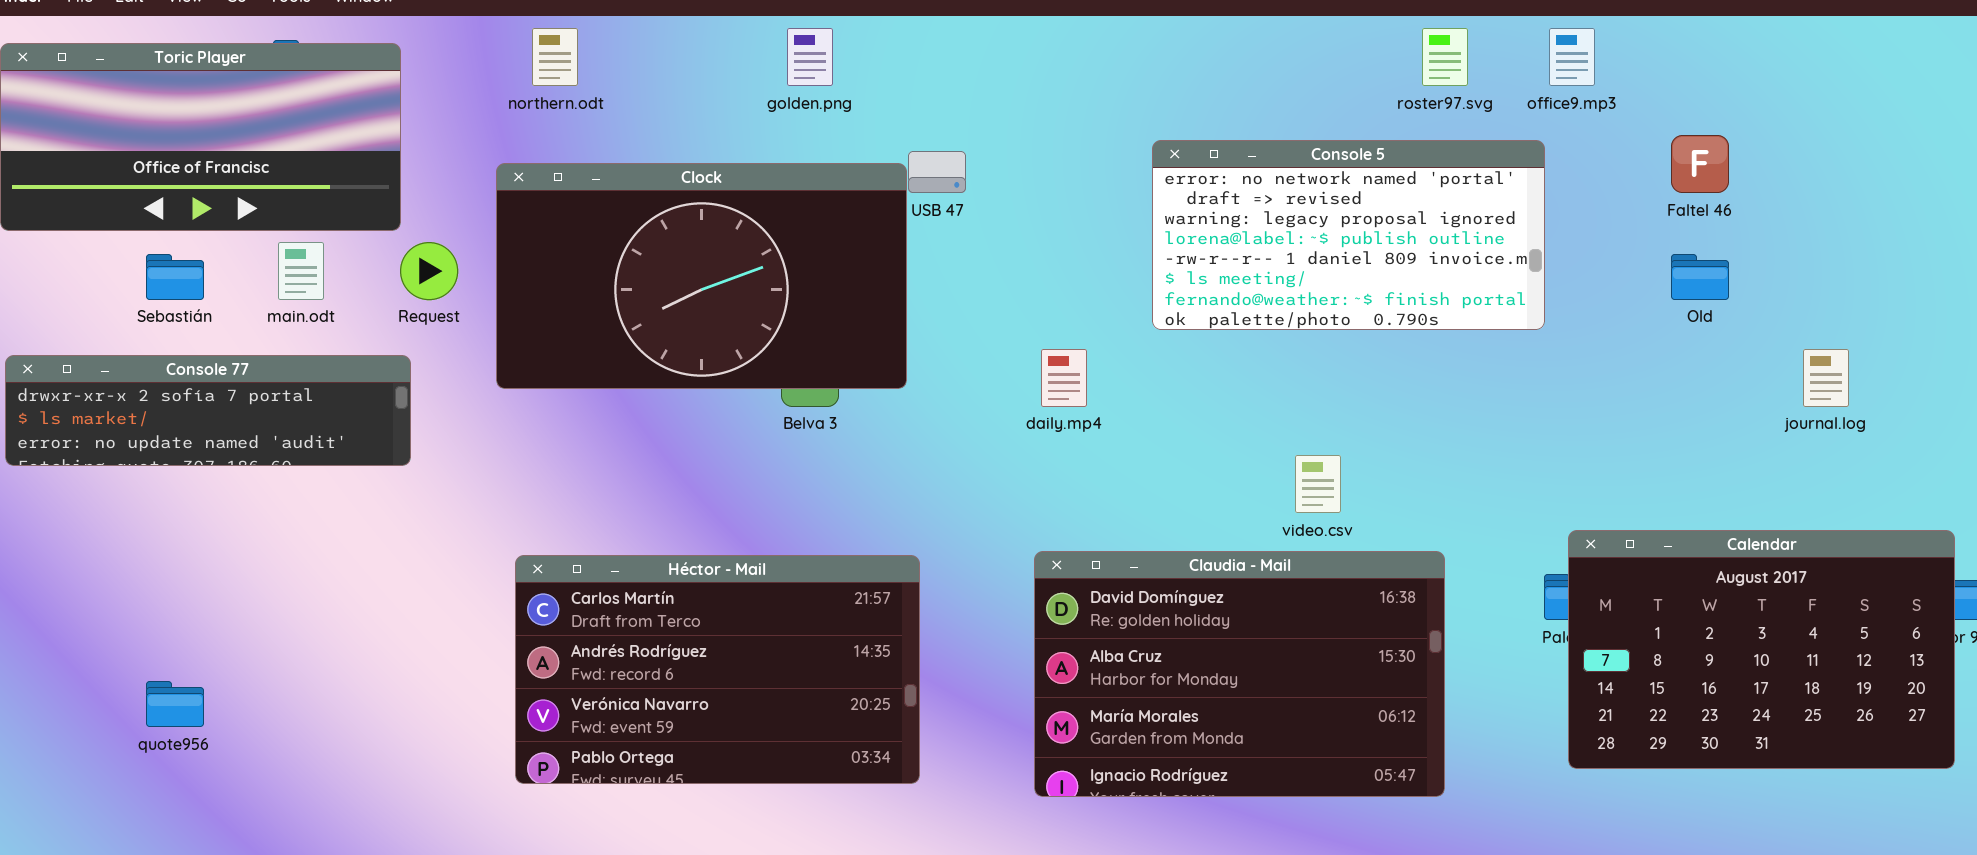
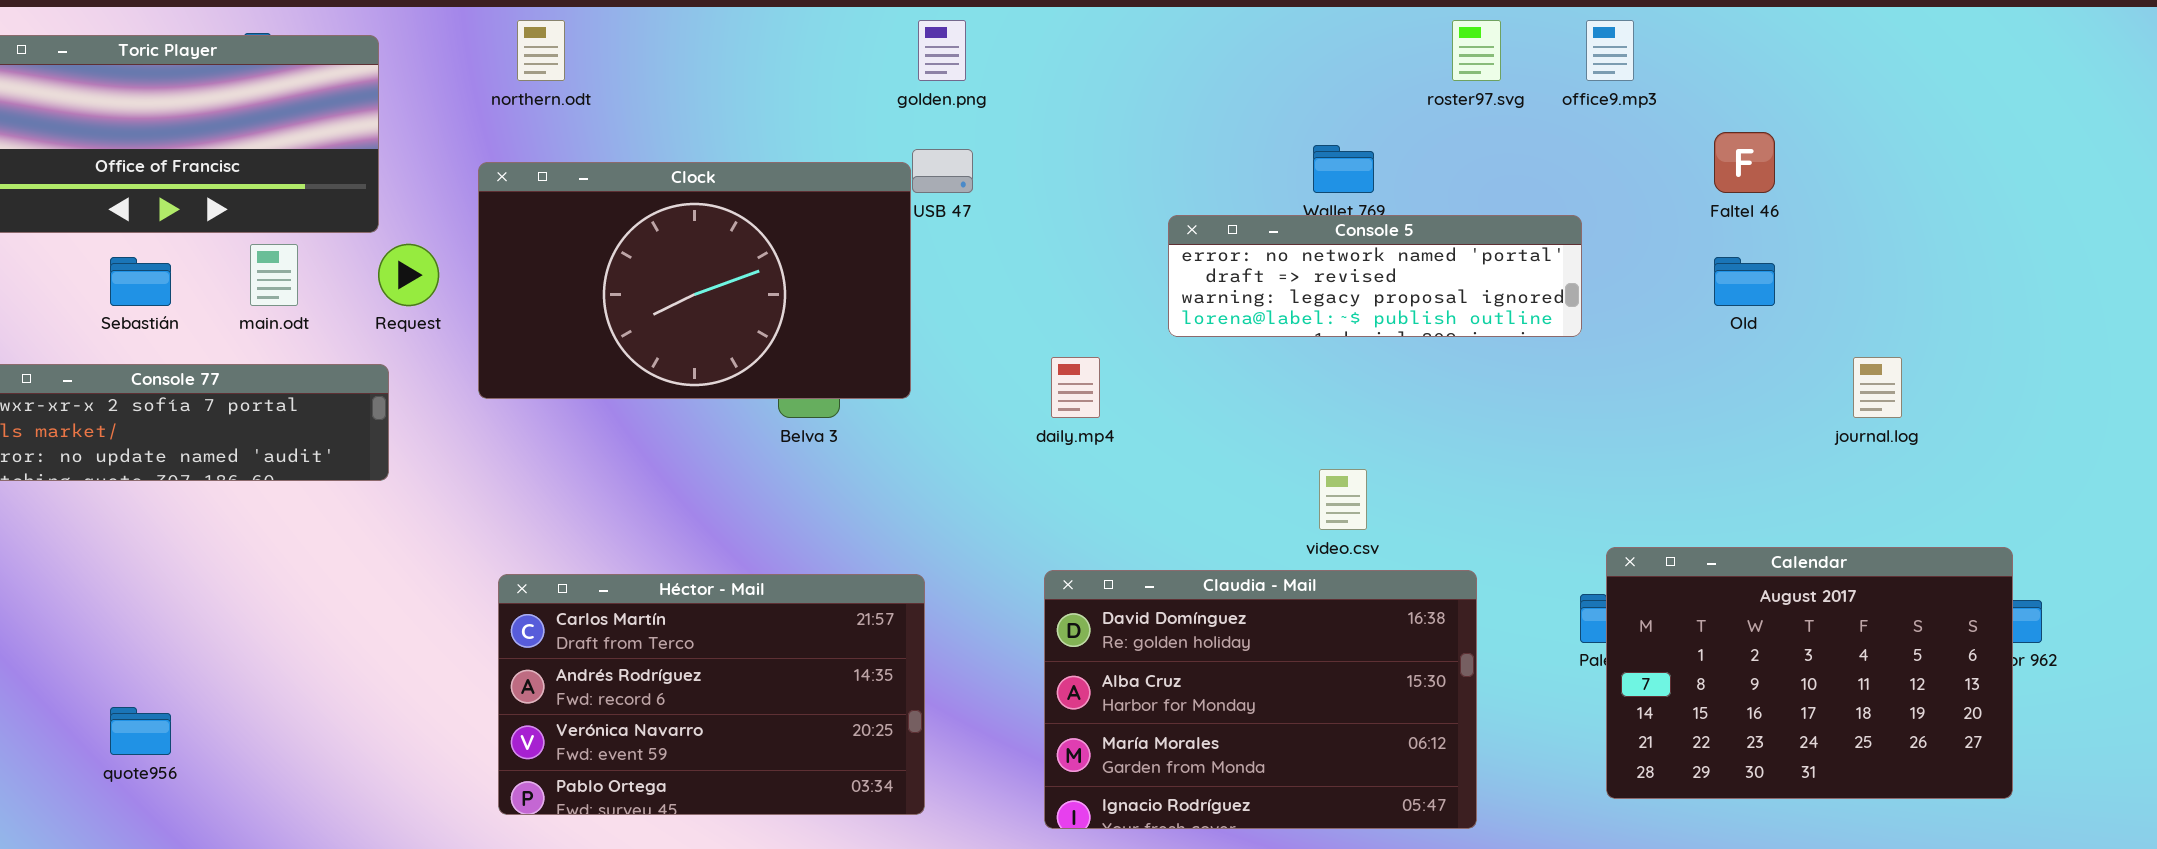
golden.png: [787,28,833,86] -> [918,20,966,81], moved
Console 5: [1152,140,1545,330] -> [1168,215,1582,337], resized

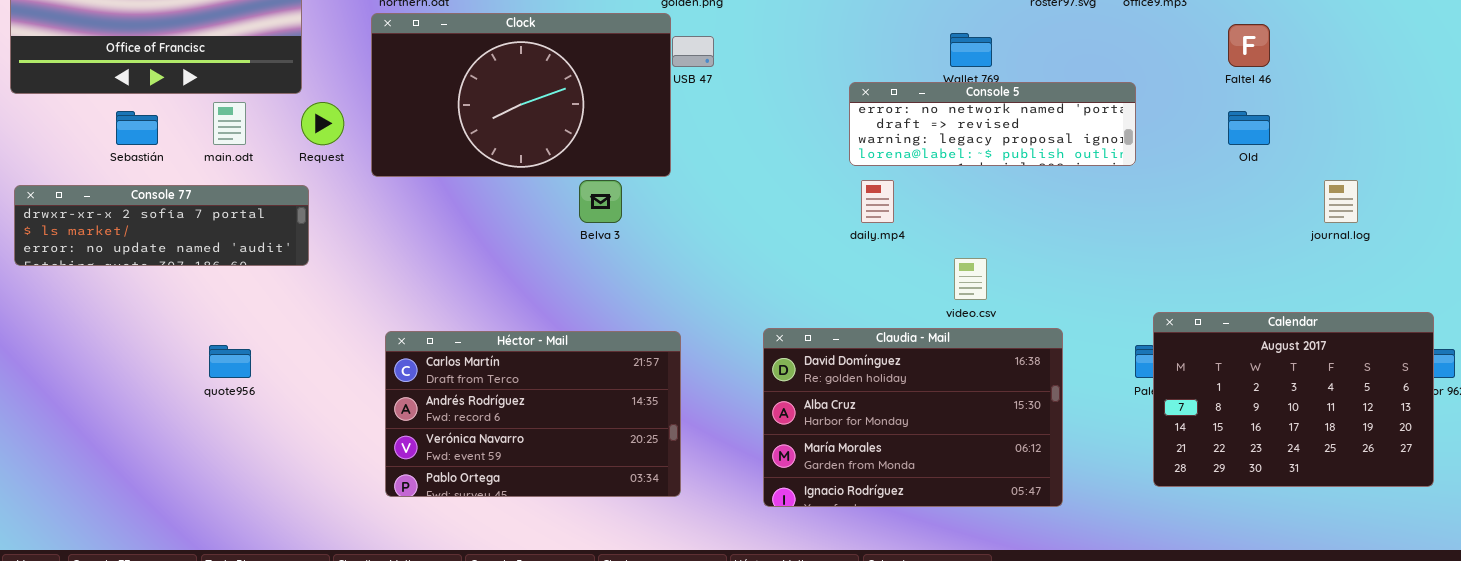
Clock: [478,162,911,399] -> [371,13,671,177], moved
daily.mp4: [1051,357,1100,418] -> [861,180,894,223], moved
quote956: [110,707,171,755] -> [209,345,251,378], moved

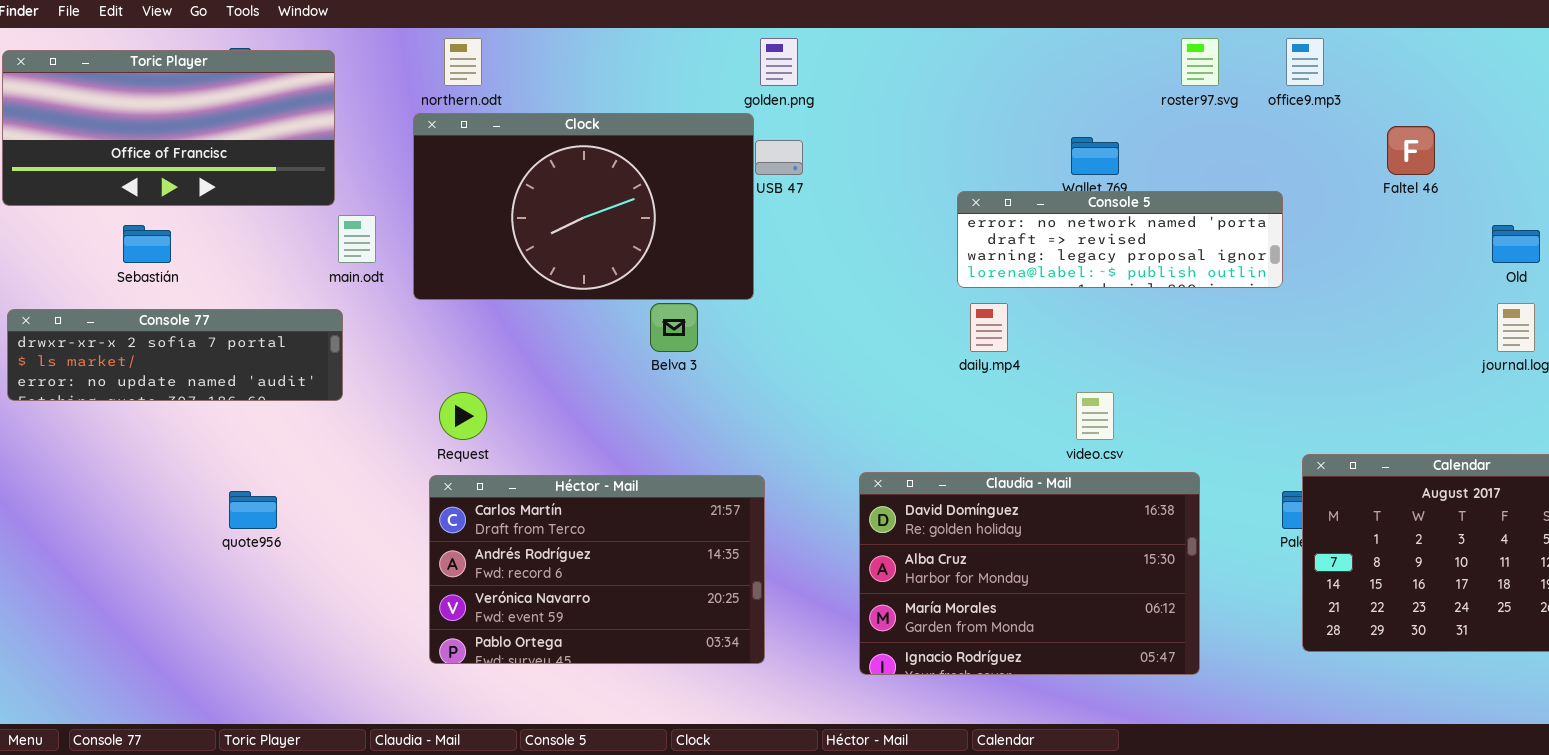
main.odt: [213,102,246,145] -> [338,215,376,263], moved
Request: [301,102,344,145] -> [439,392,487,440], moved
Old: [1228,111,1270,145] -> [1492,225,1540,263], moved

